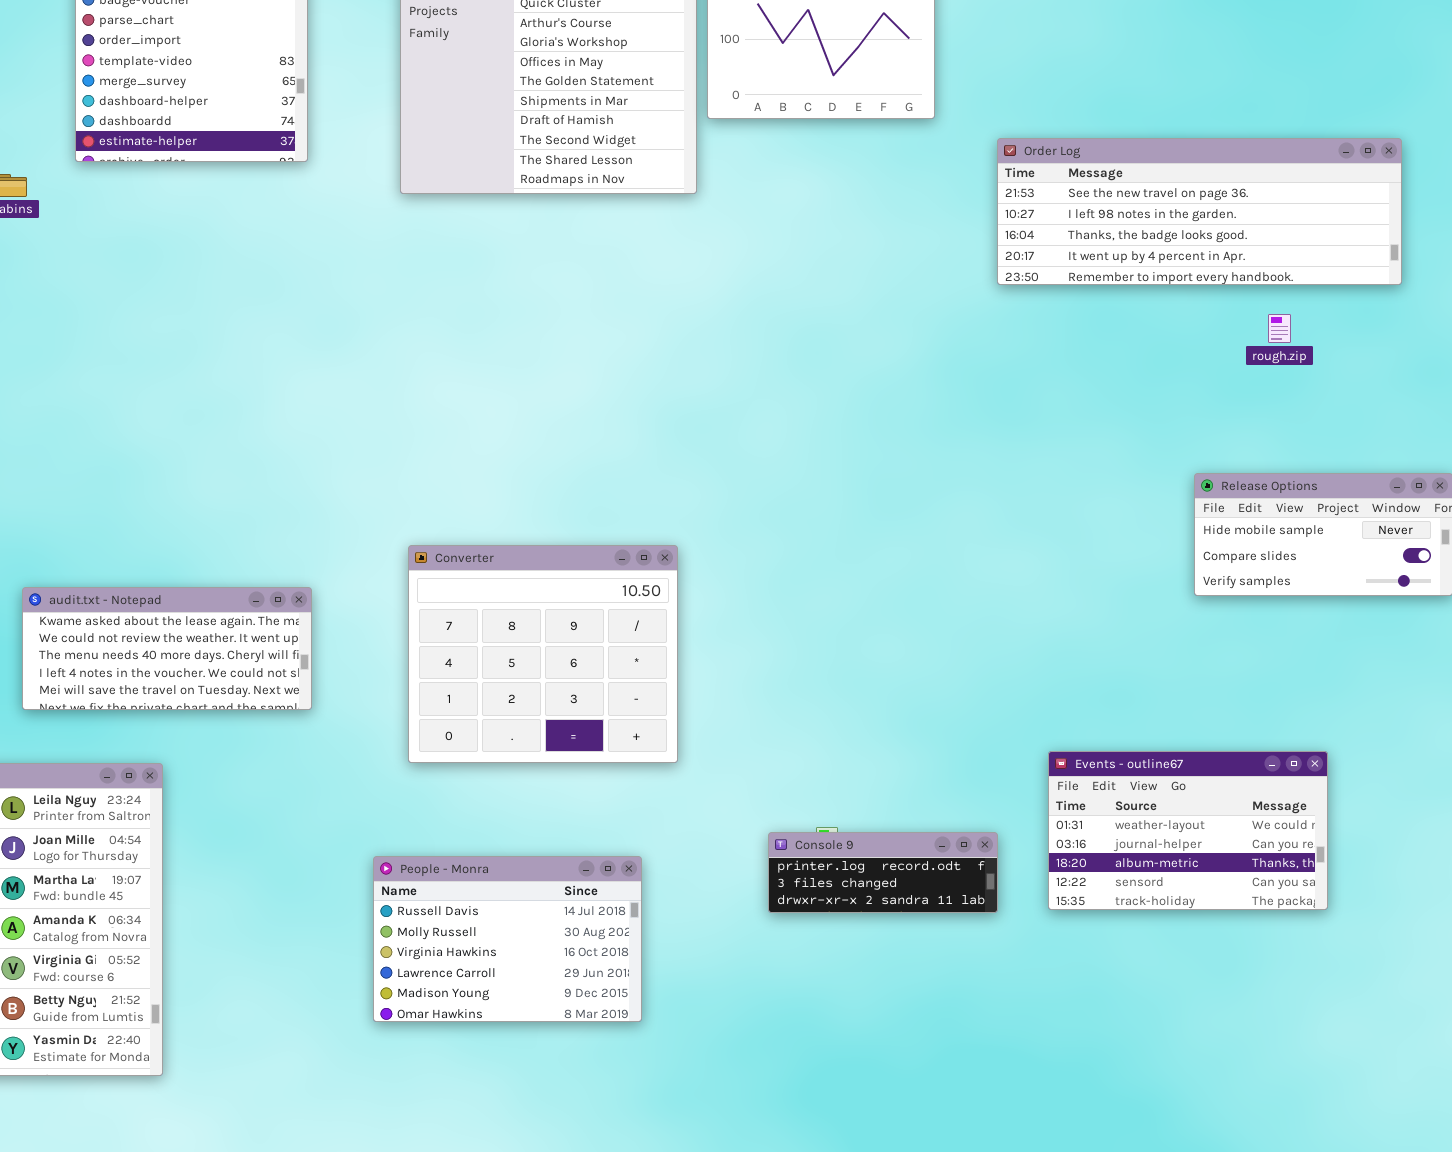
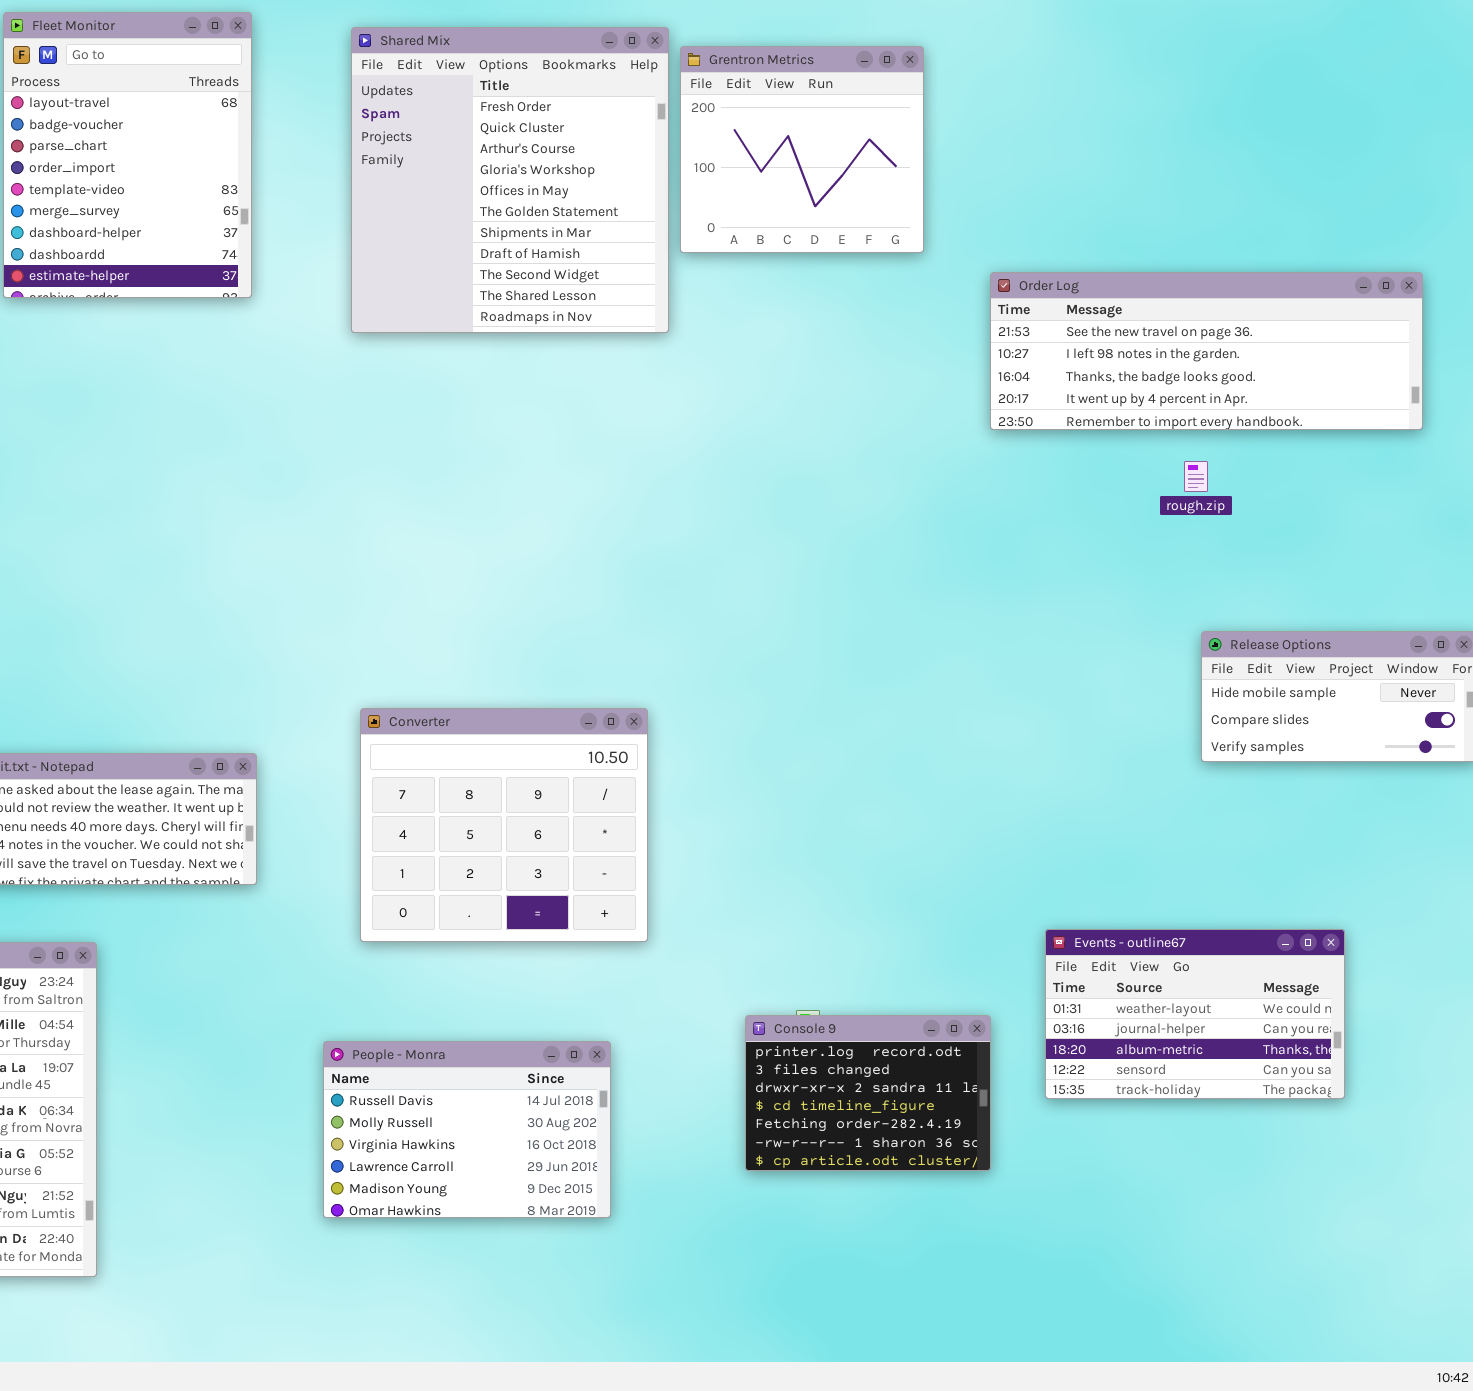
rough.zip: [1268,314,1291,343] -> [1184,461,1208,492], moved
Console 9: [768,832,998,913] -> [745,1015,991,1171], resized

